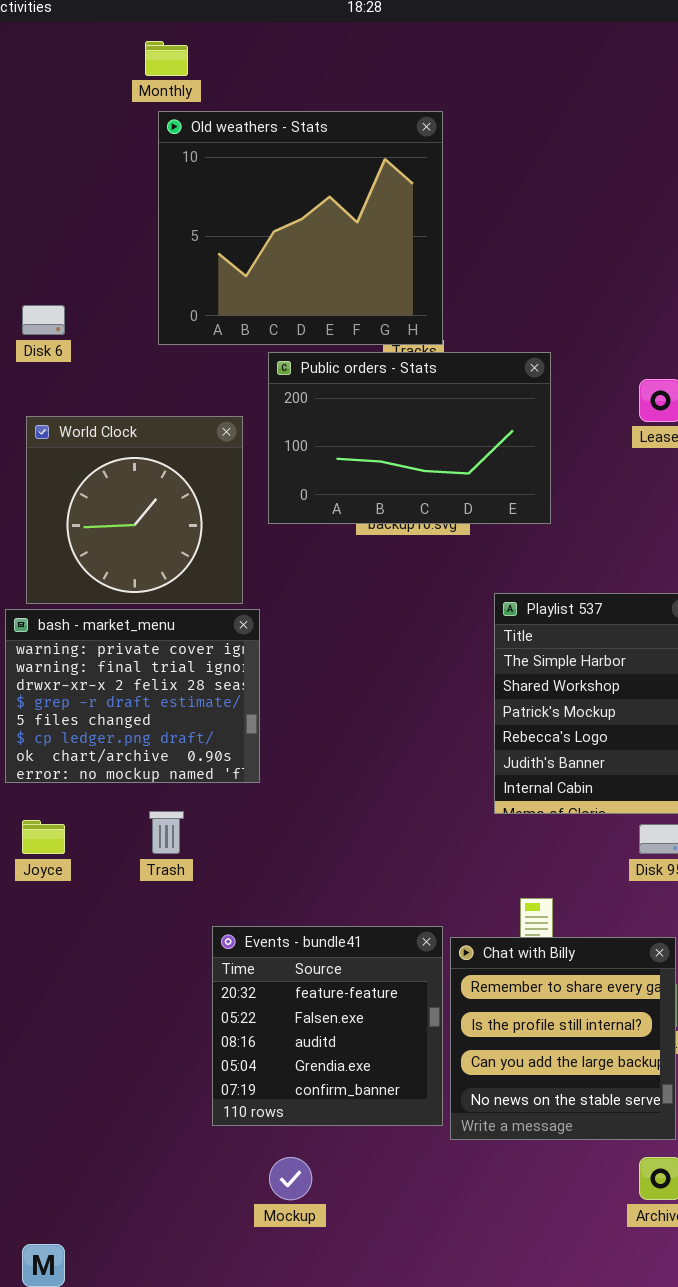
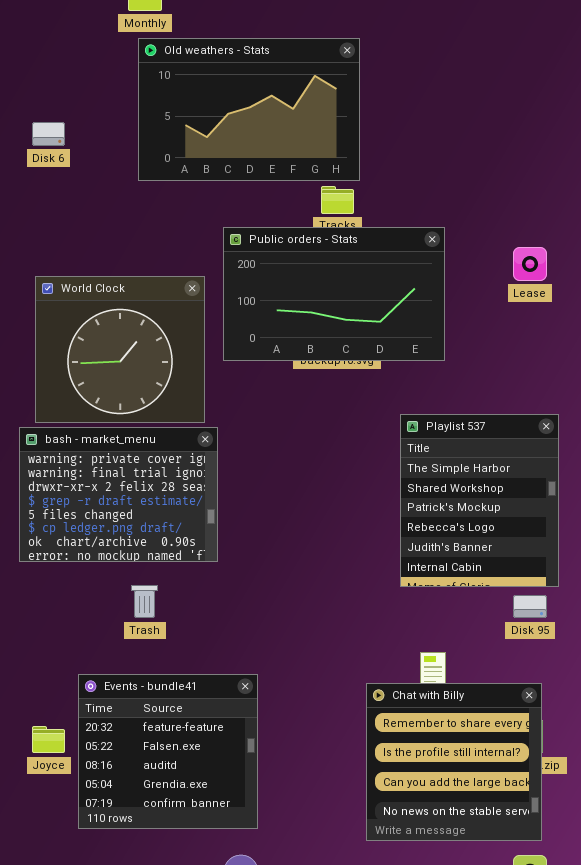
Old weathers - Stats: [158,111,443,345] -> [138,38,360,181], resized
Disk 6: [22,305,65,335] -> [32,122,65,146], moved
Joyce: [22,820,65,854] -> [32,726,65,753], moved
Events - bundle41: [212,926,443,1126] -> [78,674,258,829], moved

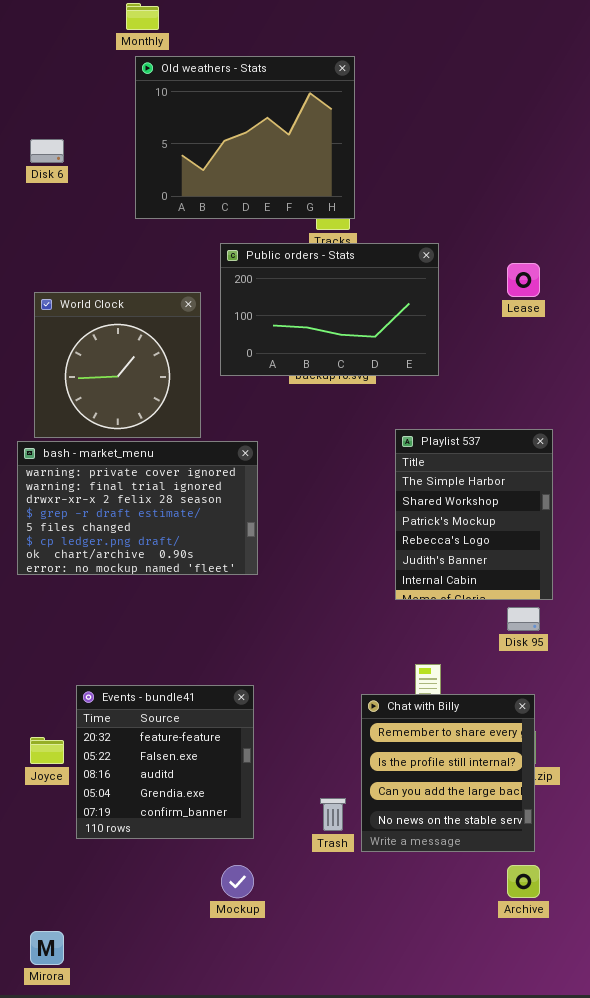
Old weathers - Stats: [138,38,360,181] -> [135,56,355,219], resized
bash - market_menu: [19,427,218,562] -> [17,441,258,575], resized
Trash: [131,585,158,618] -> [320,798,346,831], moved

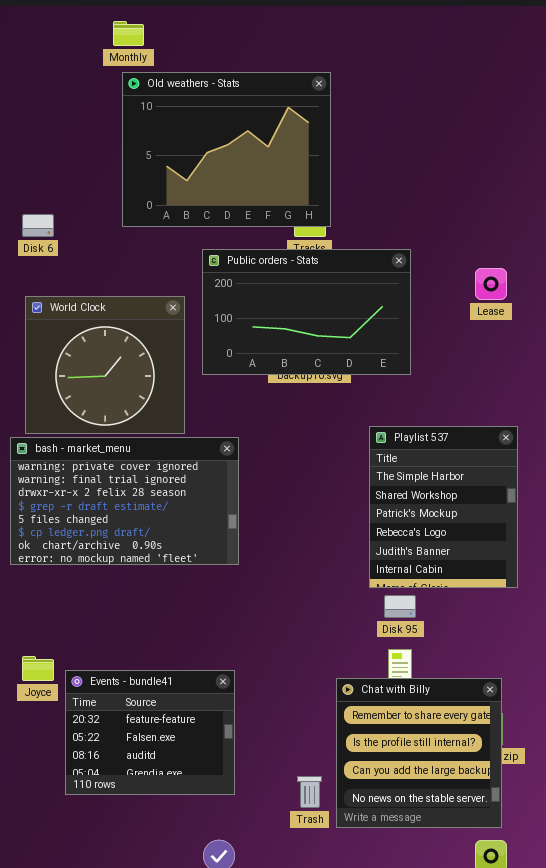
Disk 6: [30,139,64,163] -> [22,214,54,237], moved
Disk 95: [507,607,540,631] -> [384,595,416,618], moved
Events - bundle41: [76,685,254,839] -> [65,670,235,795], resized
Joyce: [30,737,64,764] -> [22,656,54,681], moved

